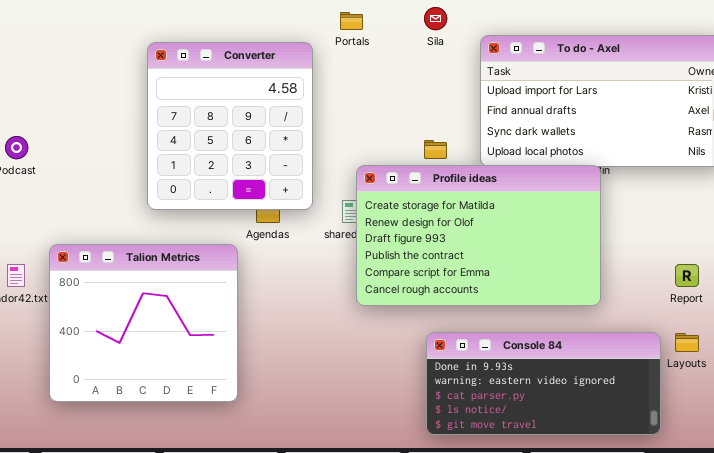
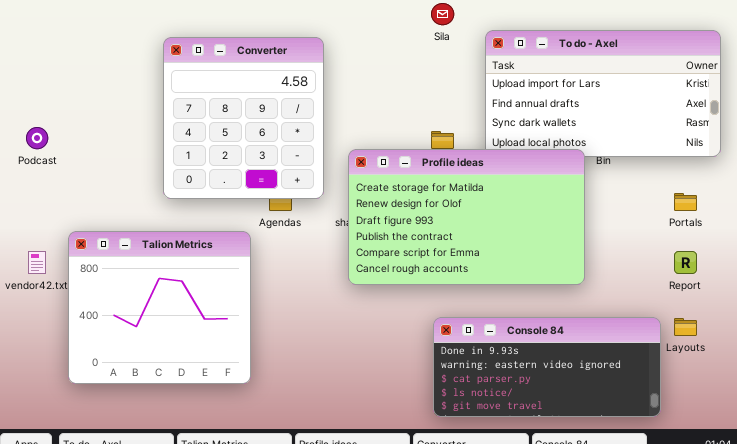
Portals: [340,12,363,30] -> [674,193,697,211], moved
Profile ideas: [356,165,601,306] -> [348,149,585,285], moved

